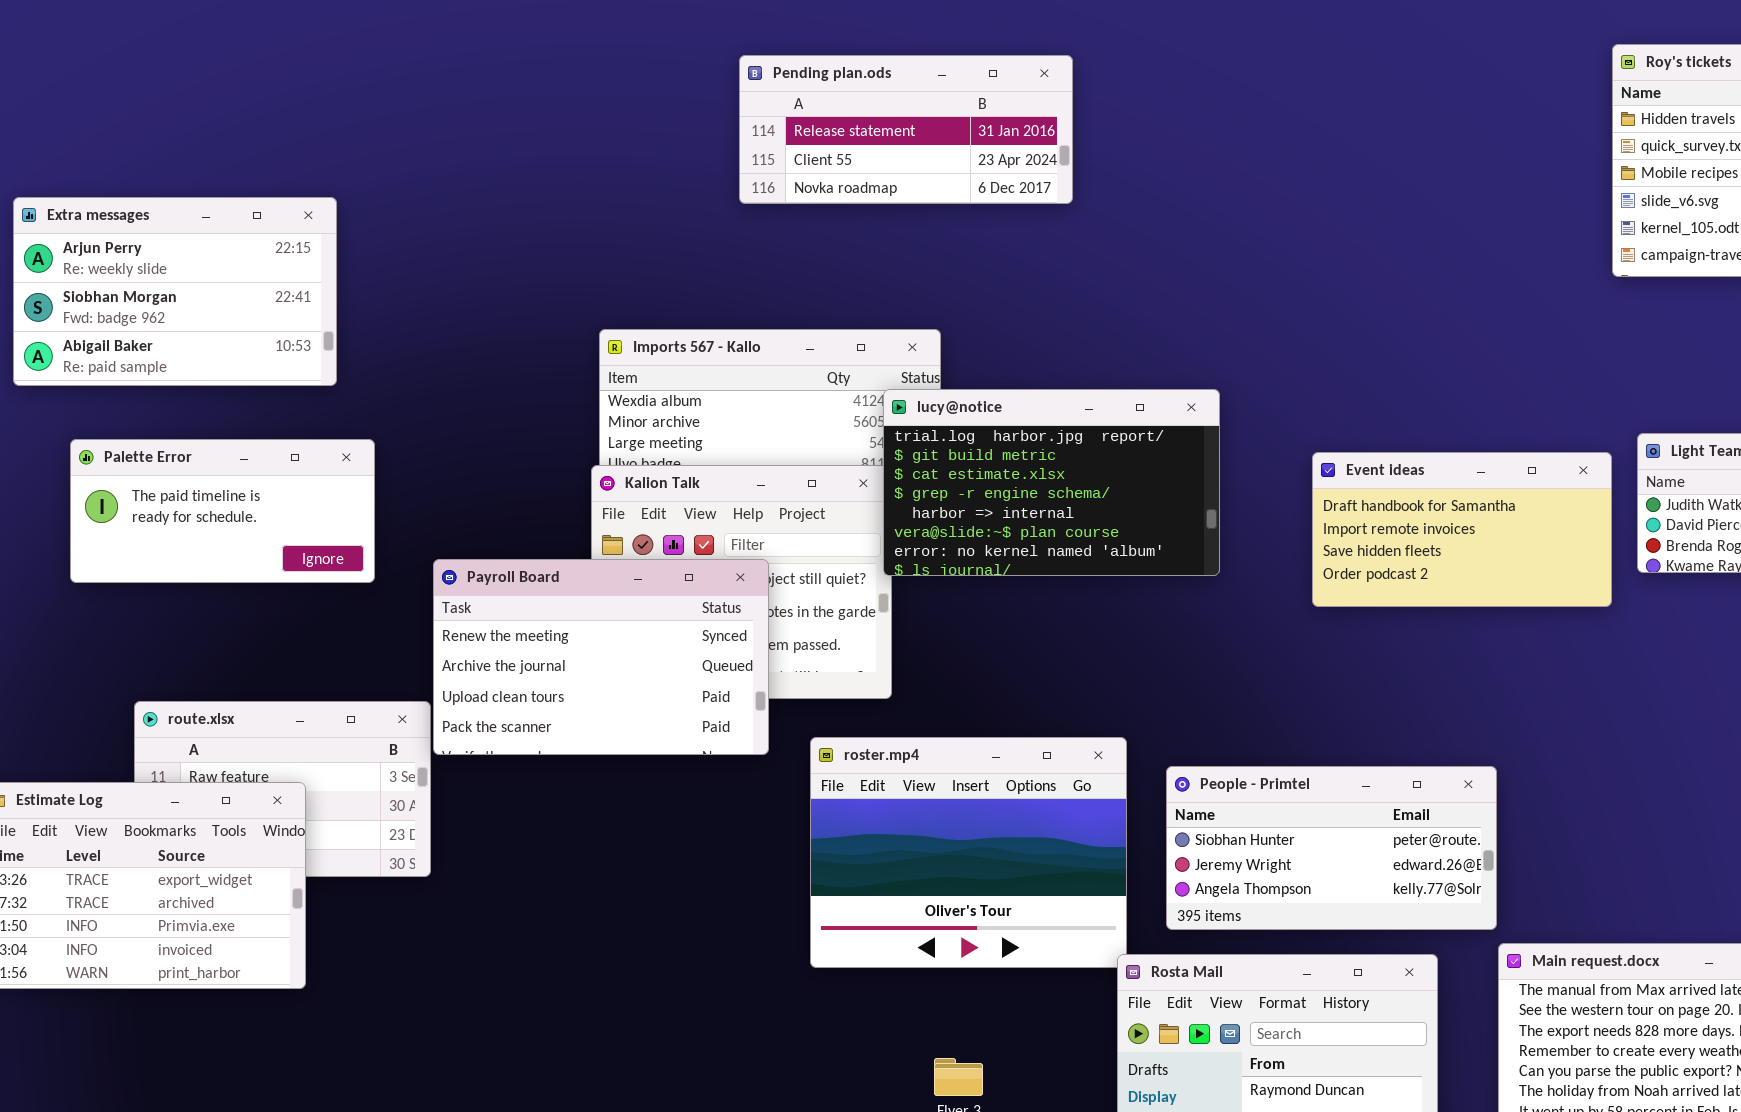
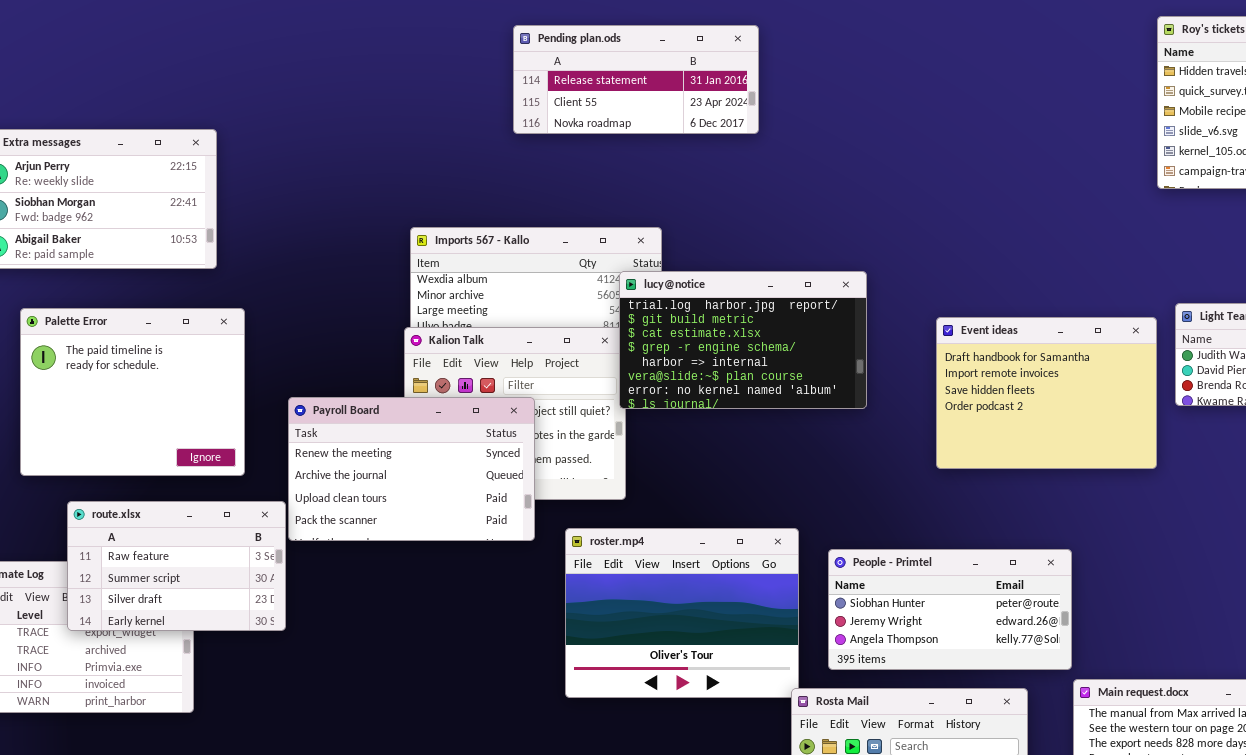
Palette Error: [70,439,375,583] -> [20,308,245,476], resized
Event ideas: [1312,452,1612,607] -> [936,317,1157,469], resized
route.xlsx: [134,701,431,877] -> [67,501,286,631], raised

